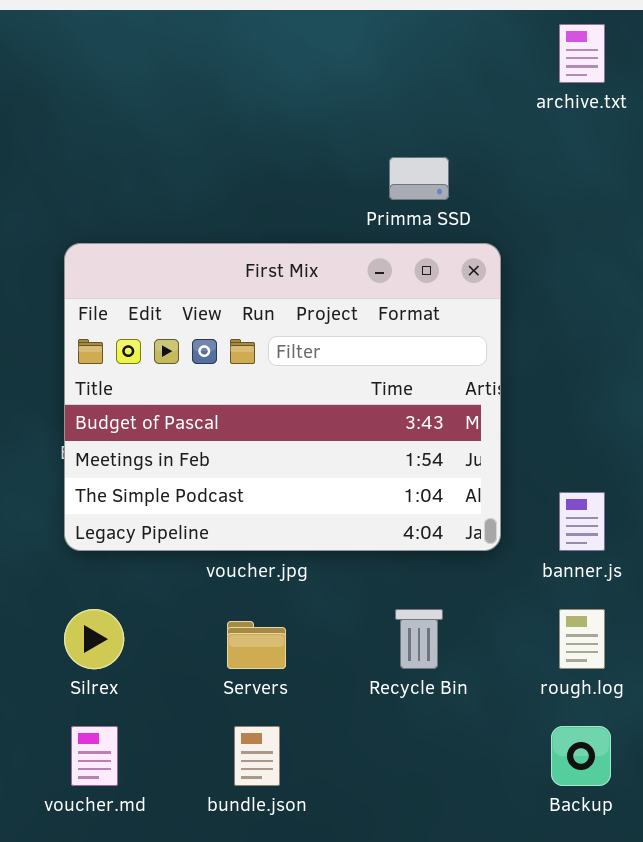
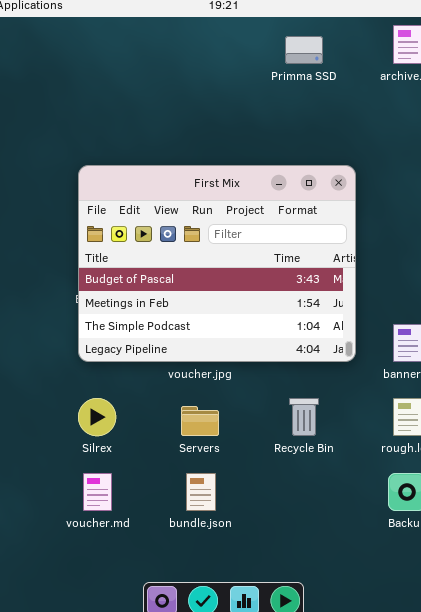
Primma SSD: [389,157,449,200] -> [285,36,323,64], moved

